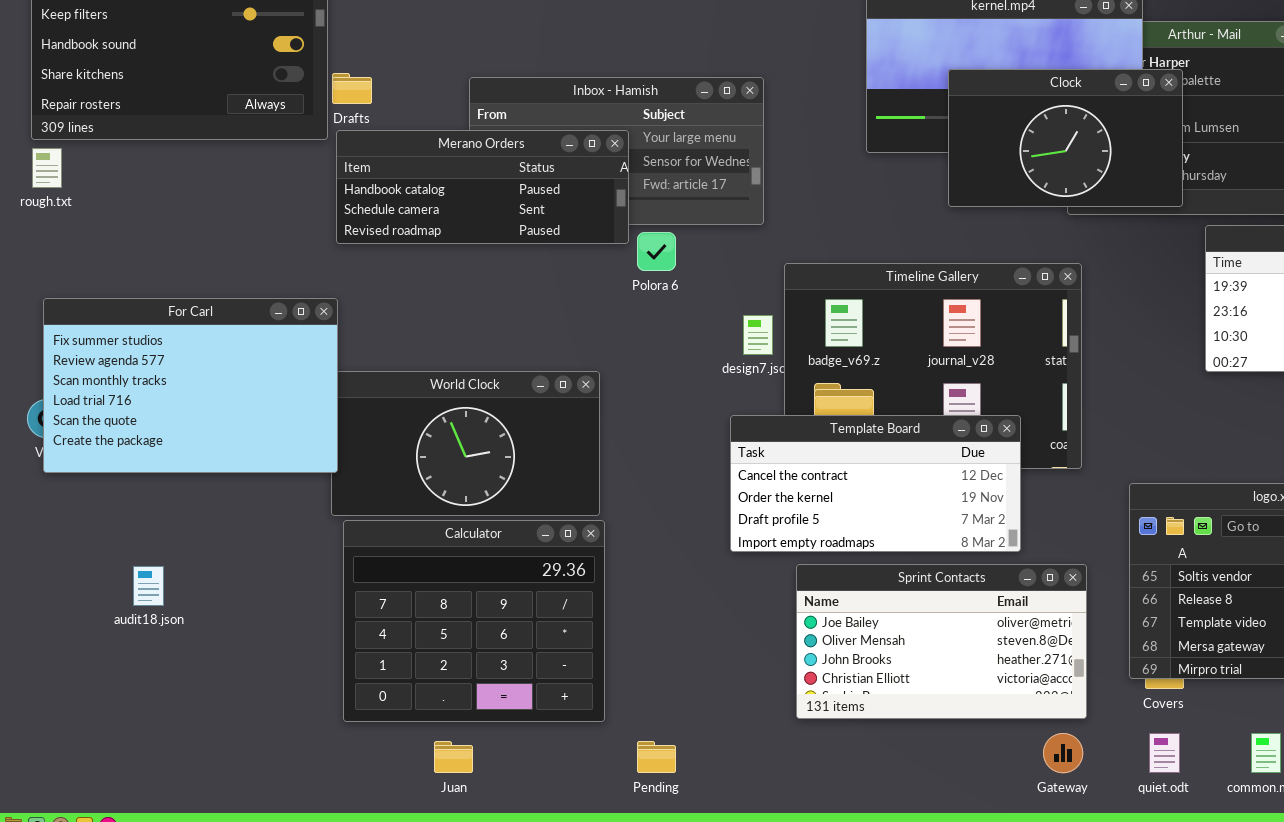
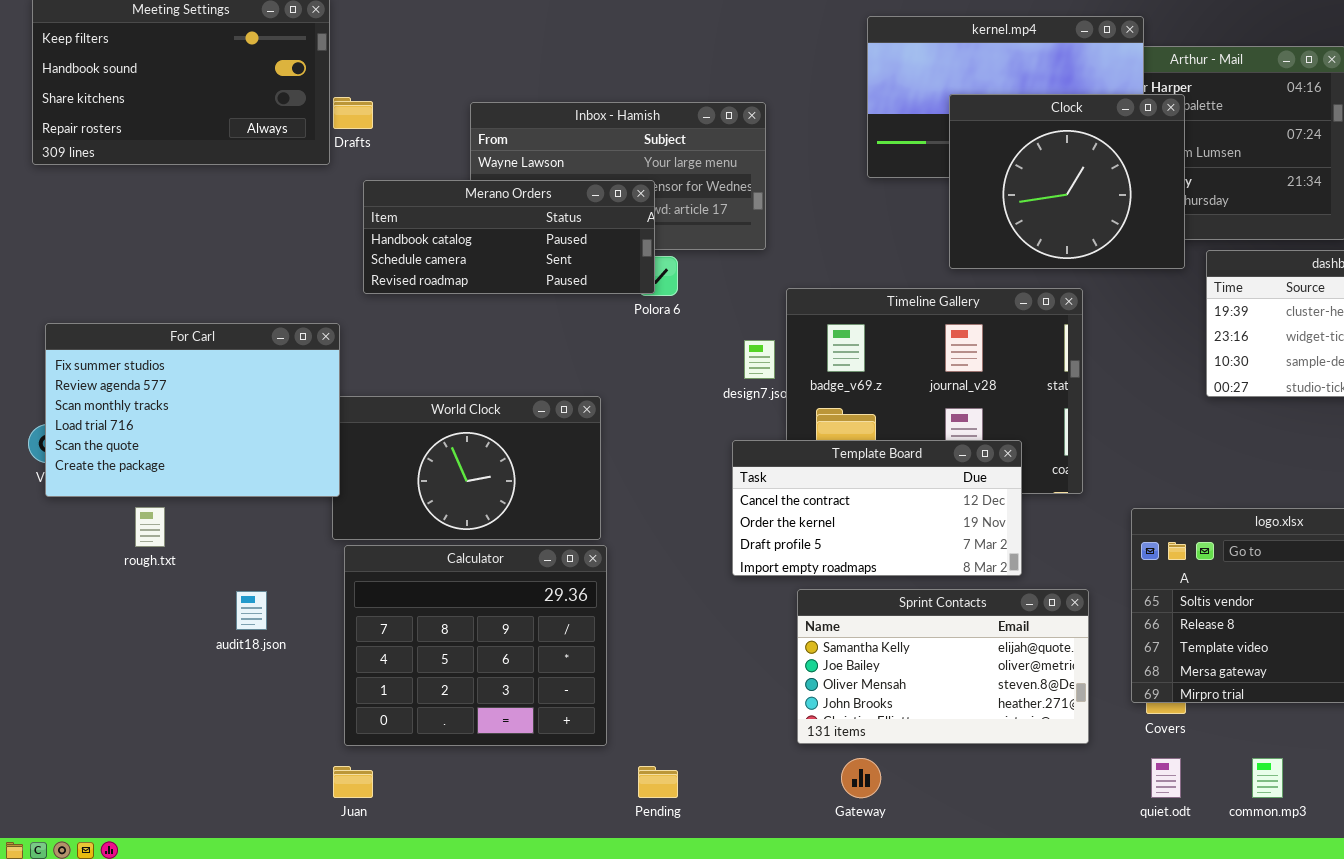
Clock: [948,69,1183,207] -> [949,94,1185,269], resized
Merano Orders: [336,130,629,244] -> [363,180,655,294], moved
rough.txt: [32,148,62,188] -> [135,507,165,547], moved
Sprint Contacts: [796,564,1087,719] -> [797,589,1089,744], scrolled up 1 row
audit18.json: [133,566,164,606] -> [236,591,267,630], moved
Gateway: [1043,733,1083,773] -> [841,758,881,798], moved
Juan: [434,741,473,773] -> [333,766,373,798], moved

